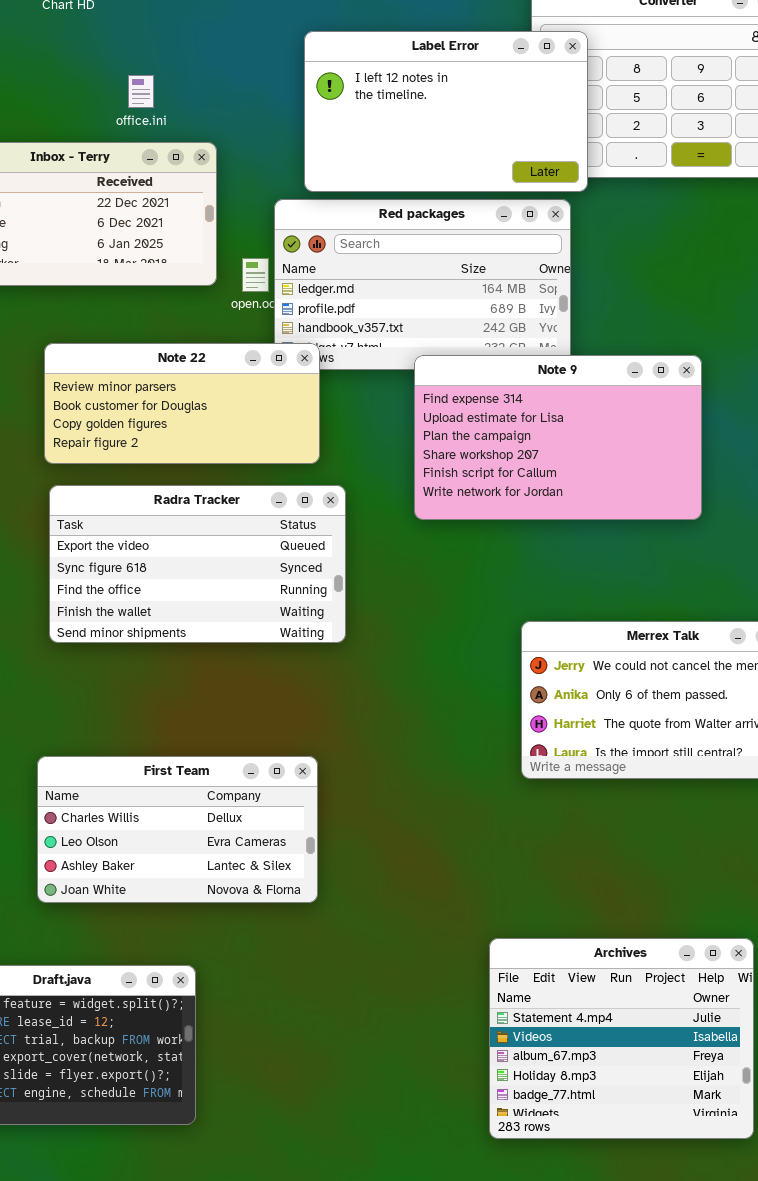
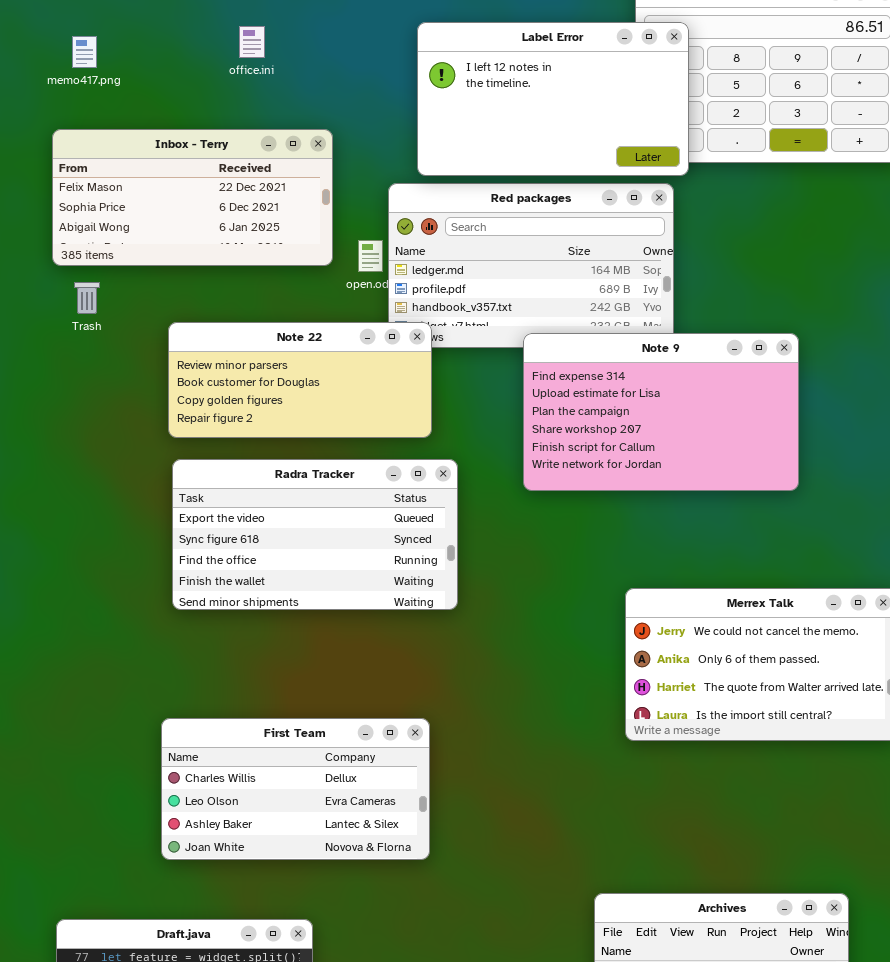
office.ini: [128,75,154,108] -> [239,26,265,58], moved

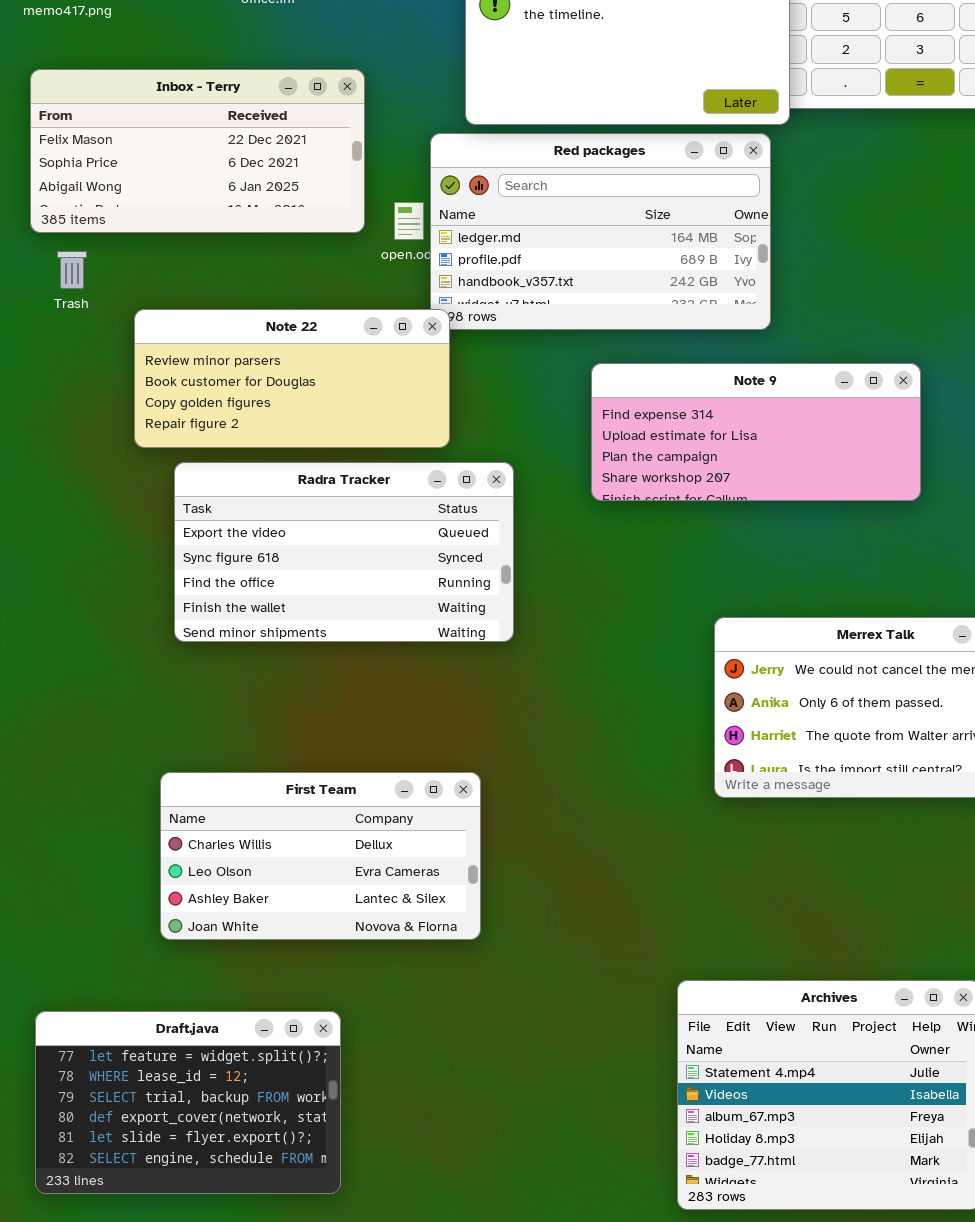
Note 22: [168,322,432,438] -> [134,309,450,448], moved
Note 9: [523,333,799,491] -> [591,363,921,501], resized

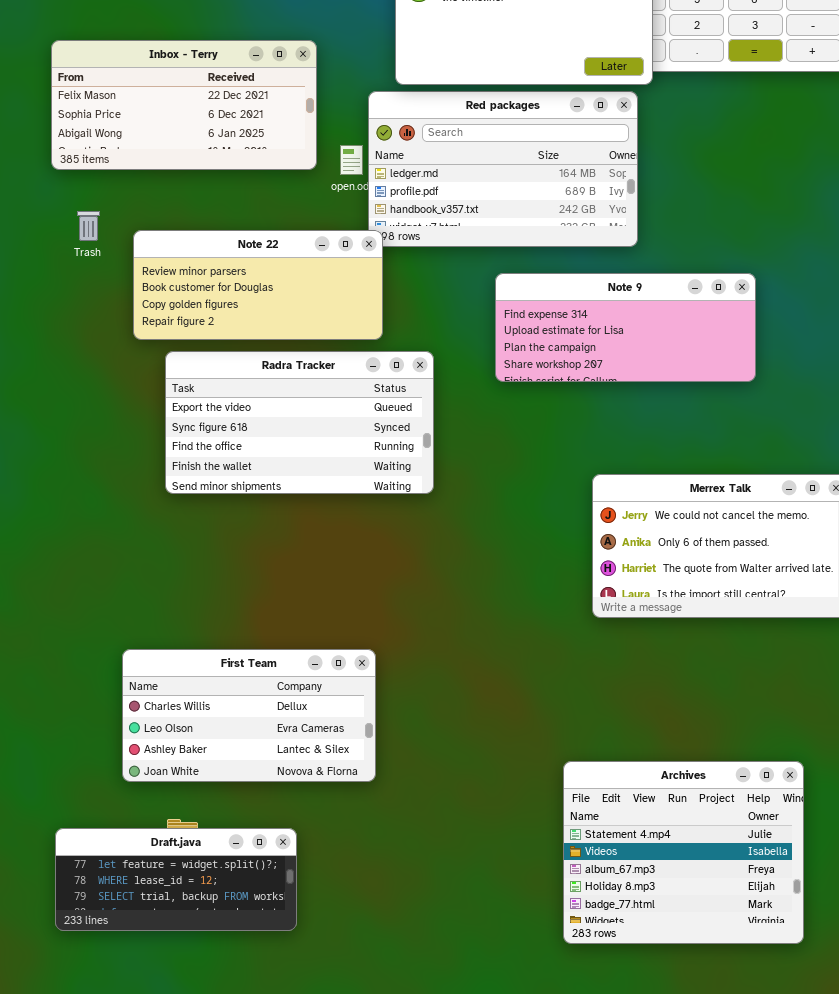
Trash: [57,251,87,289] -> [77,211,100,241], moved
First Team: [160,772,481,940] -> [122,649,376,782], moved
Draft.java: [35,1011,341,1194] -> [55,828,297,931], resized

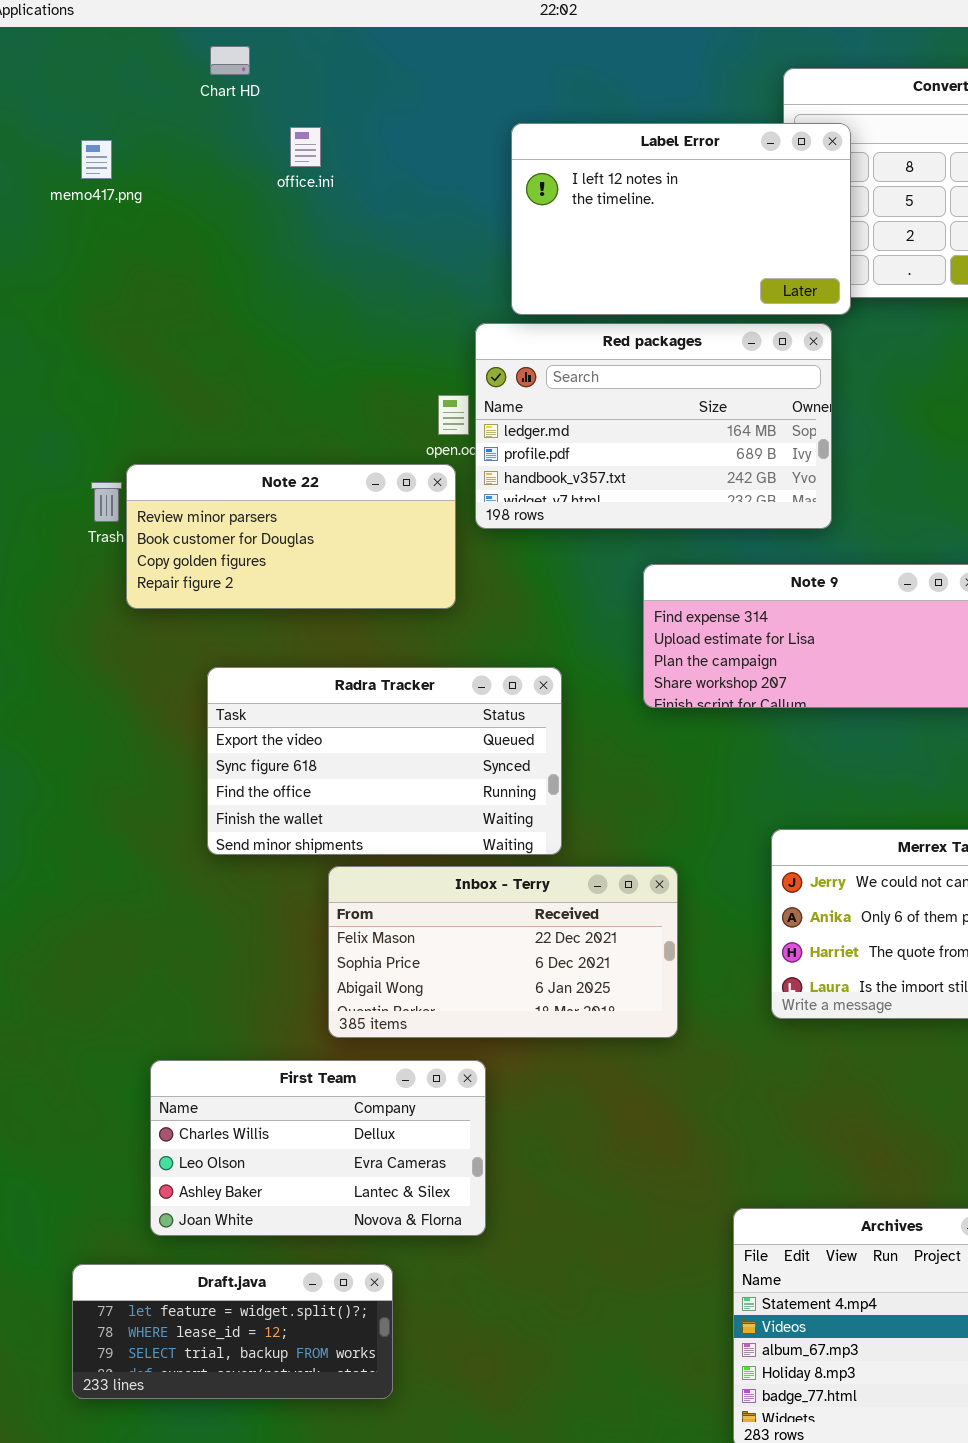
Inbox - Terry: [51,40,317,170] -> [328,866,678,1038], moved
Note 22: [133,230,383,340] -> [126,464,456,609], moved
Draft.java: [55,828,297,931] -> [72,1264,393,1399], moved

